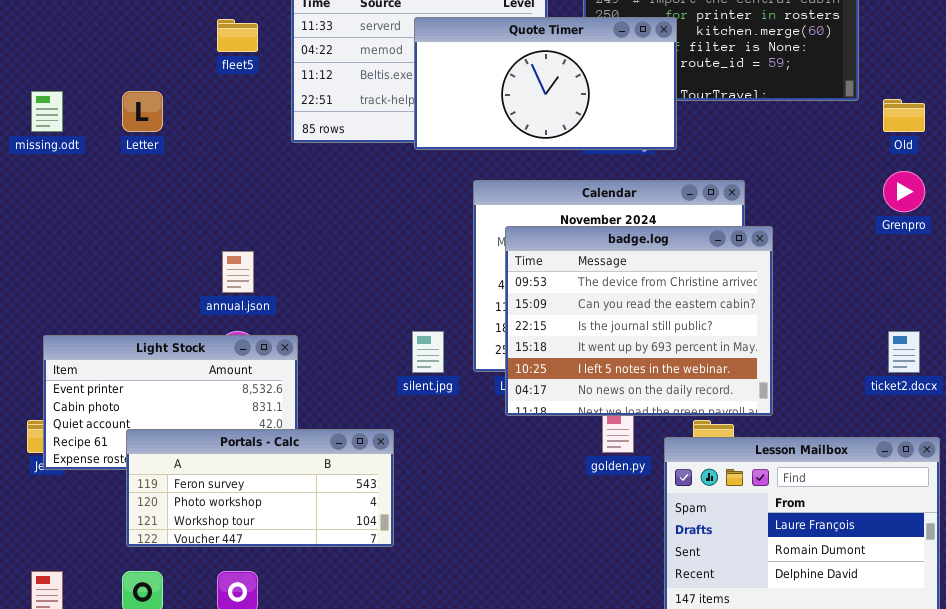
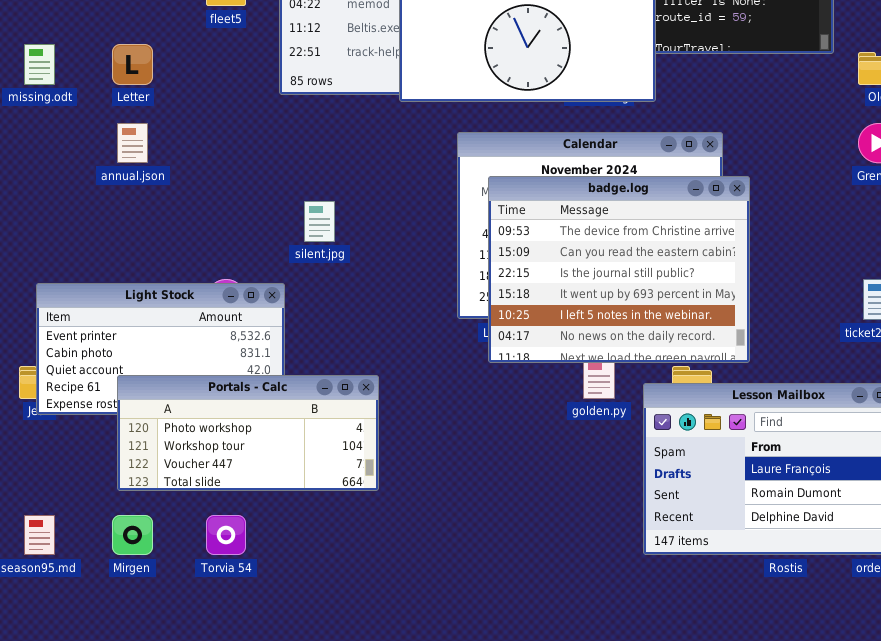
annual.json: [222,251,254,293] -> [117,123,148,163], moved
silent.jpg: [412,331,444,373] -> [304,201,335,242], moved
Portals - Calc: [126,429,394,547] -> [117,375,379,491], scrolled down 1 row

